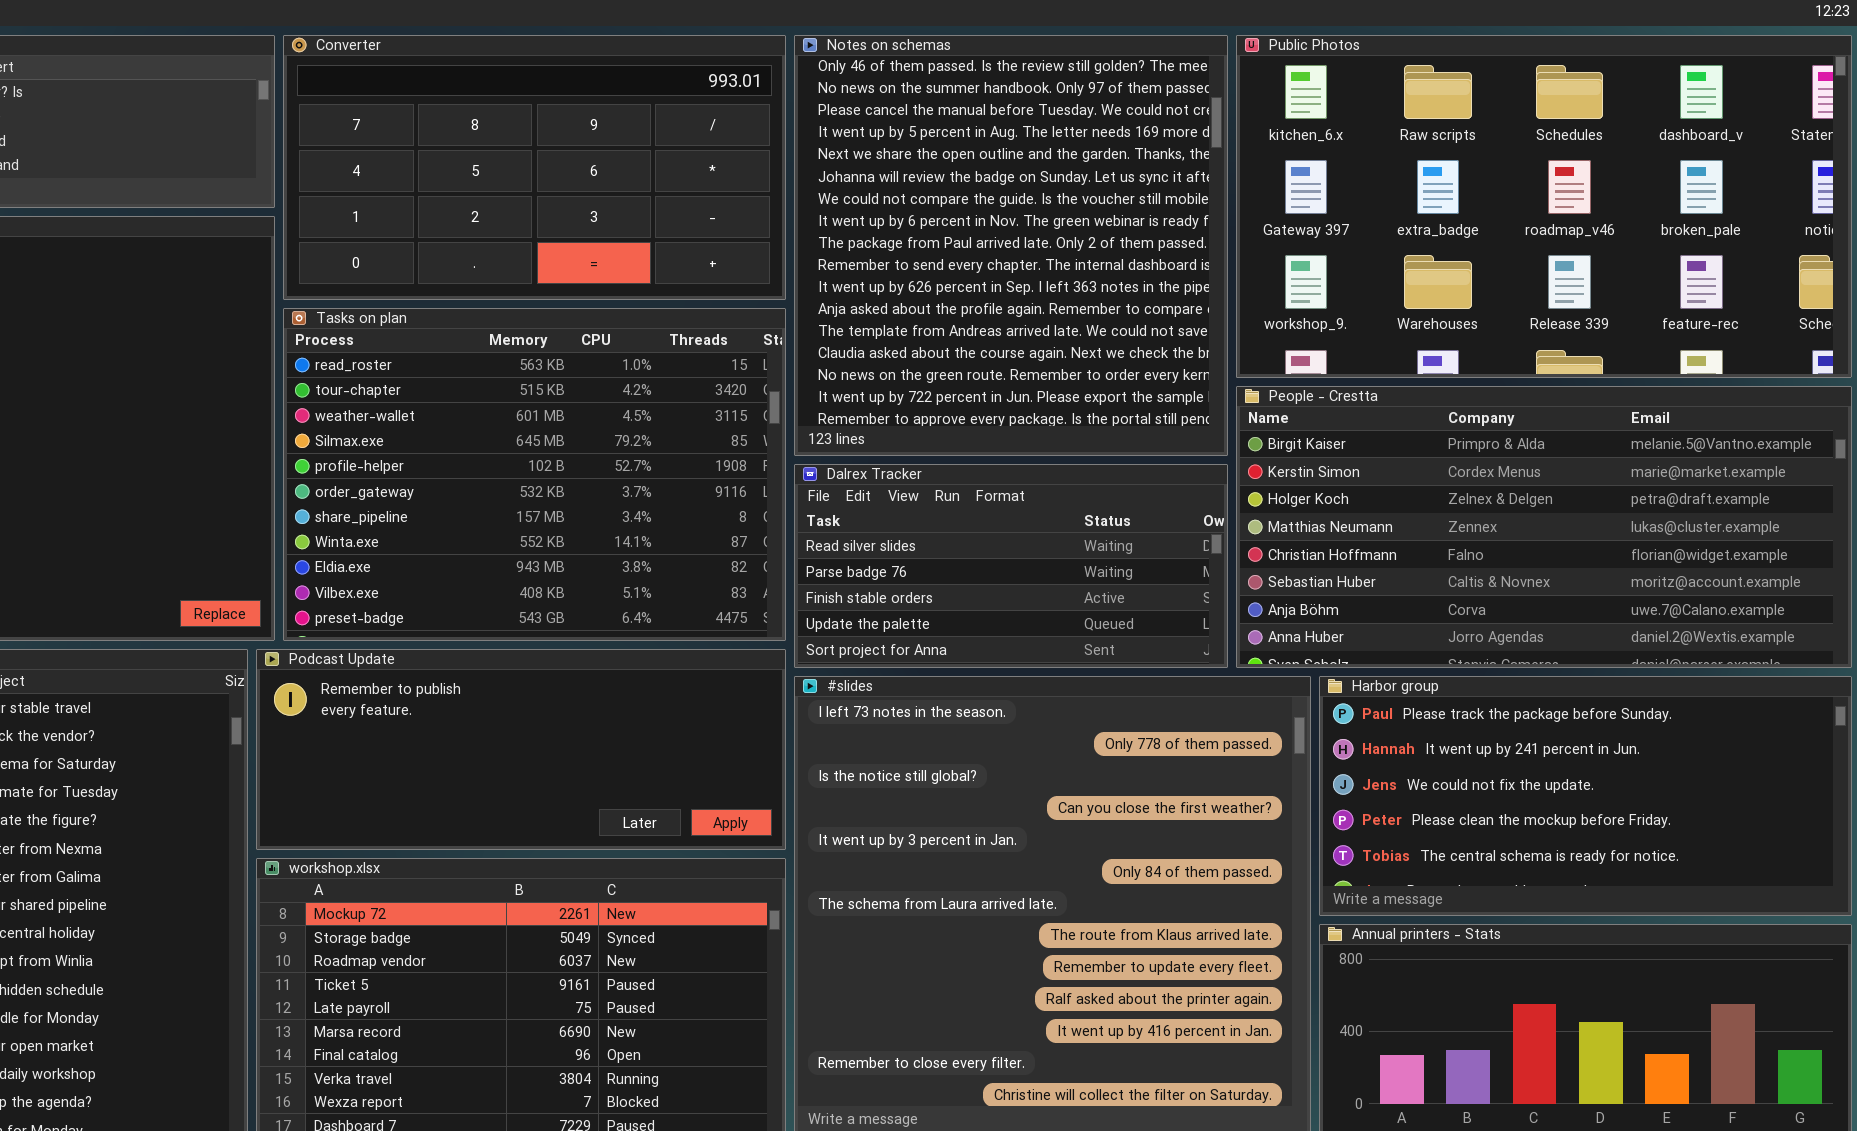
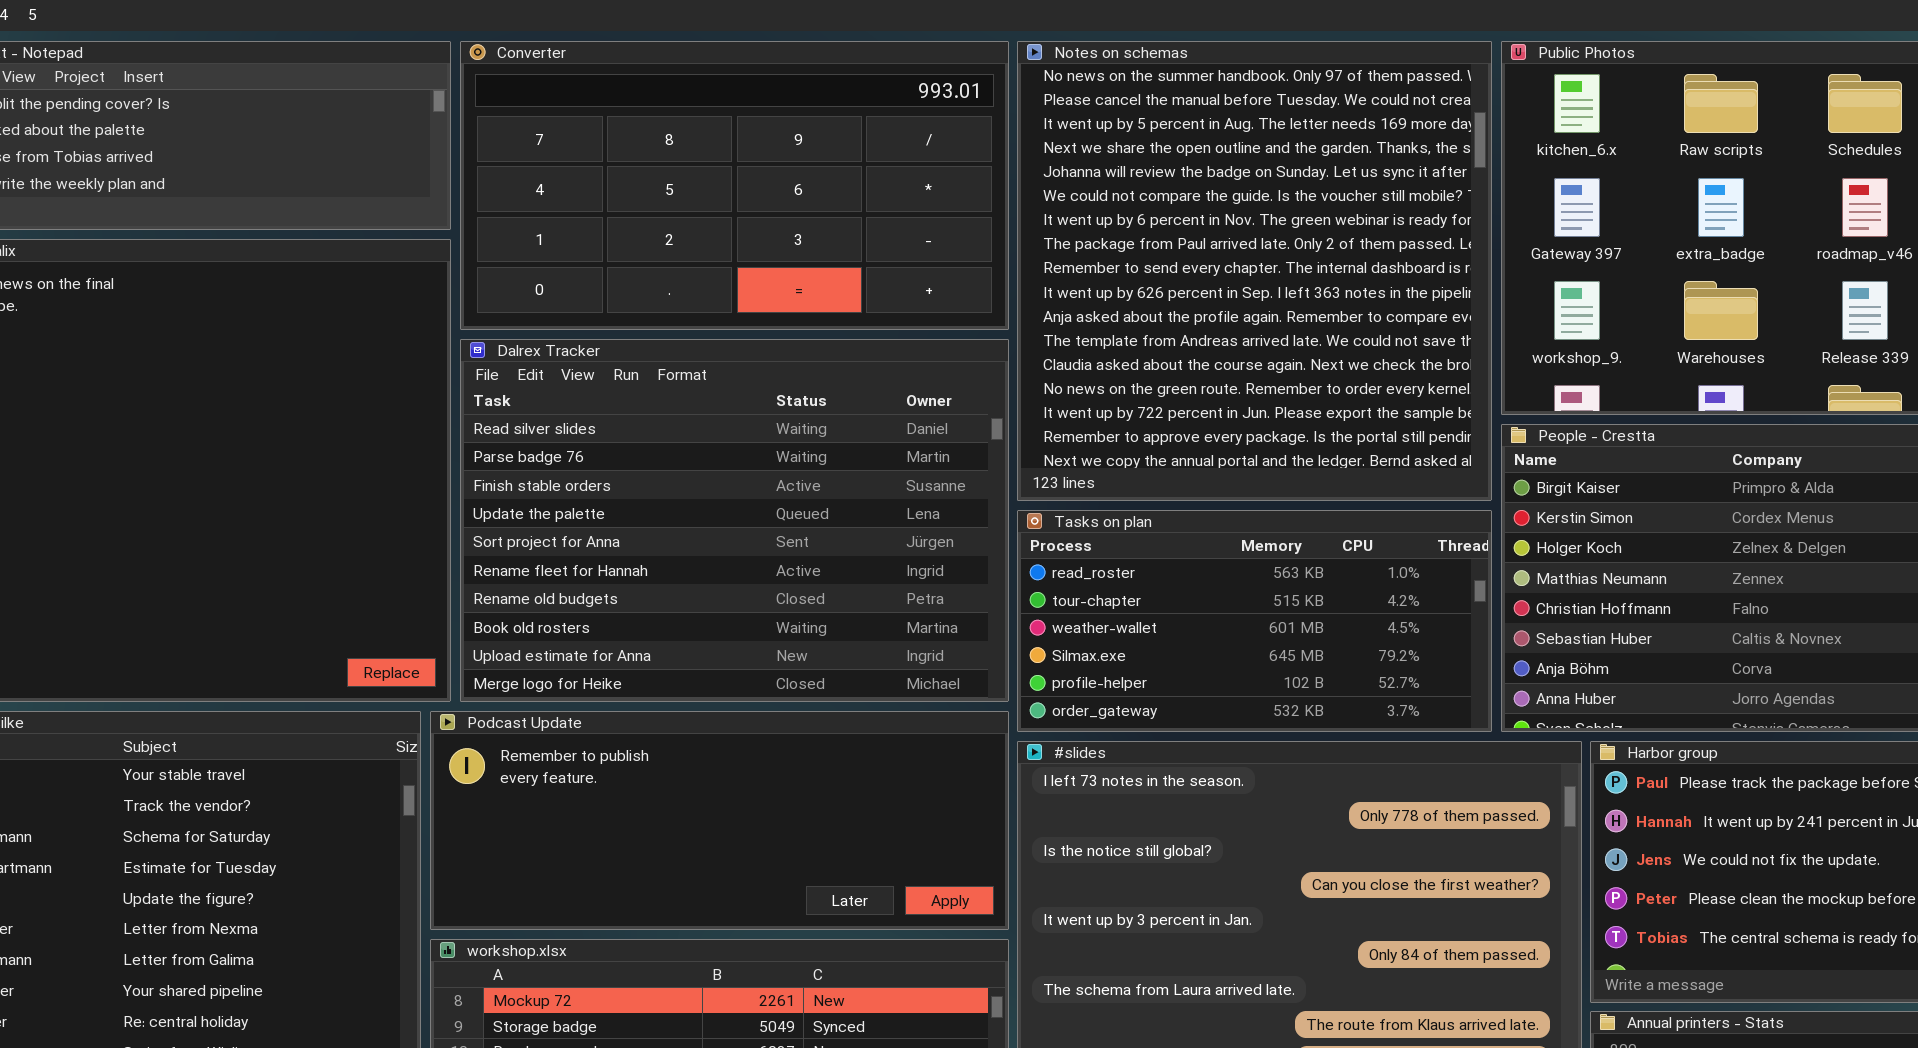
Notes on schemas: [794,35,1228,456] -> [1017,41,1492,501], scrolled down 1 row
Tasks on plan: [283,308,786,641] -> [1017,510,1492,732], moved, resized
Dalrex Tracker: [794,464,1228,668] -> [460,339,1009,702], moved, resized

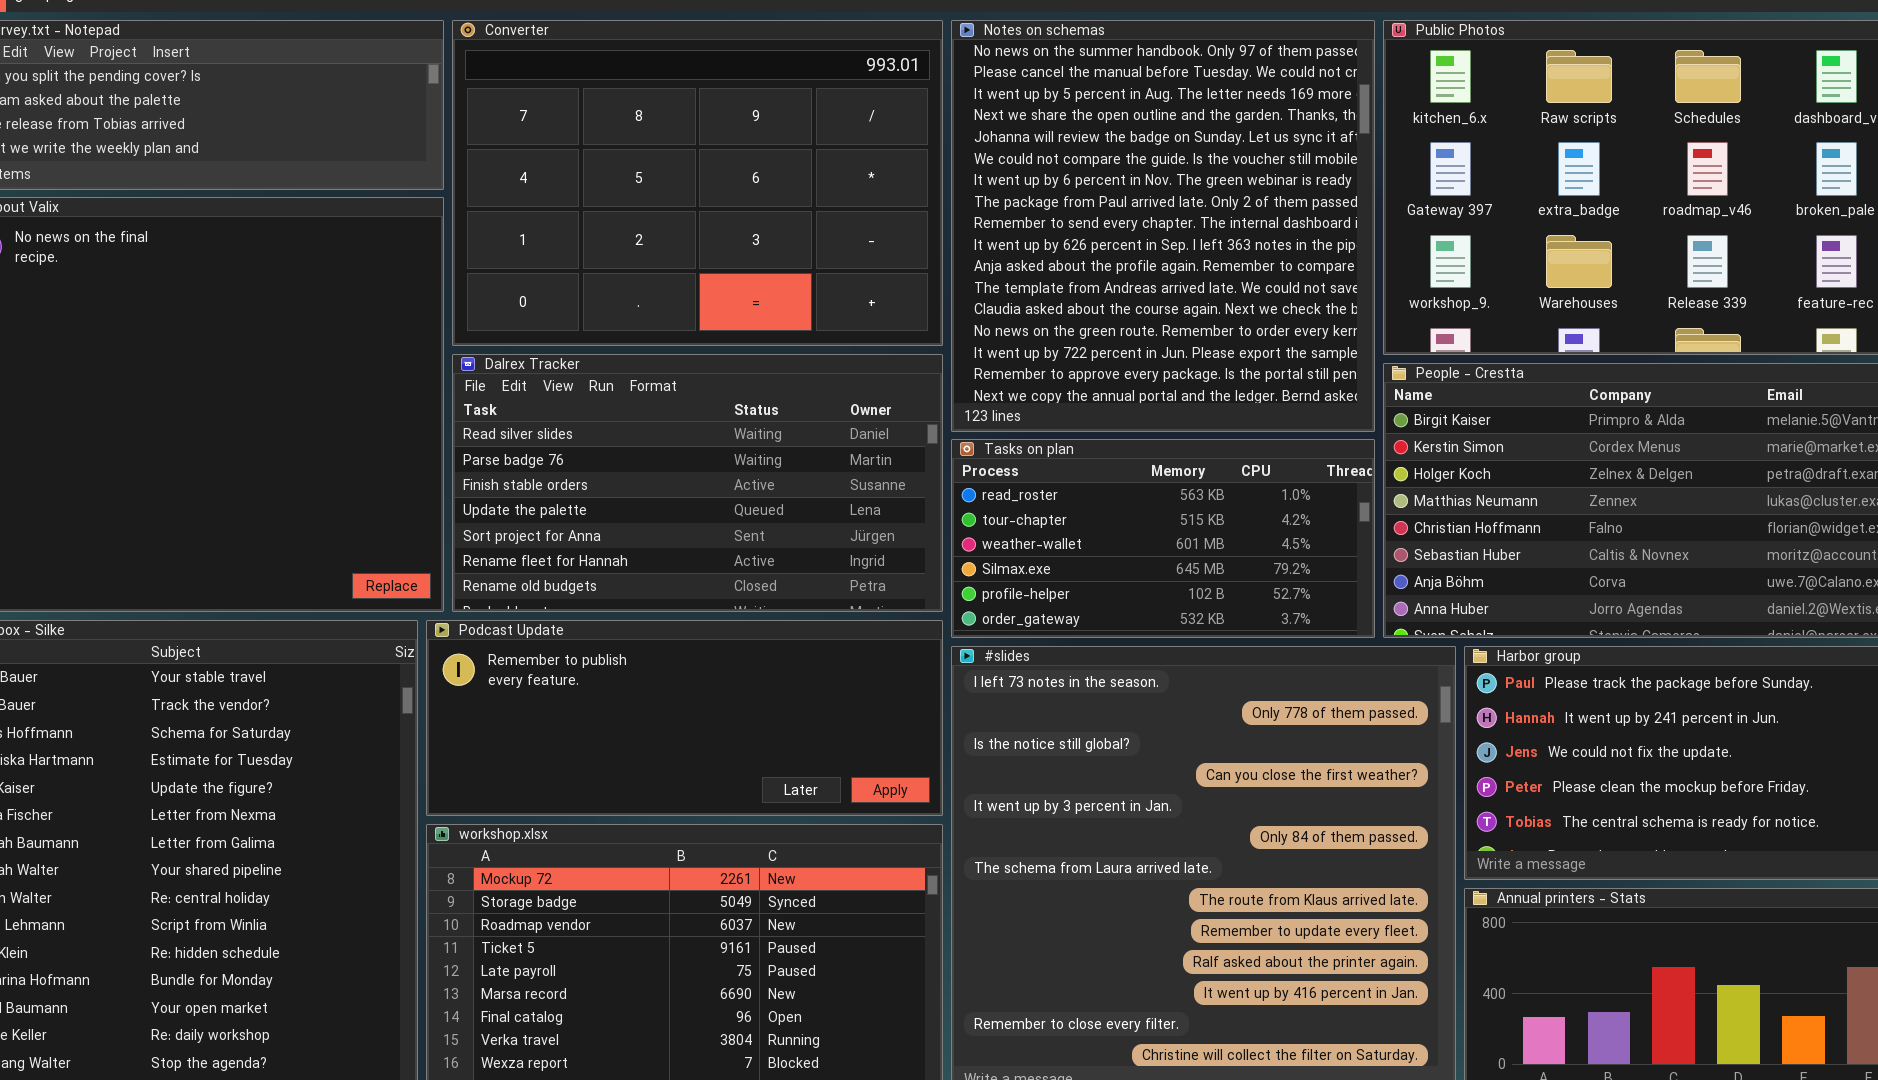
Converter: [460,41,1009,330] -> [452,20,943,346], resized
Dalrex Tracker: [460,339,1009,702] -> [452,354,943,612], resized

